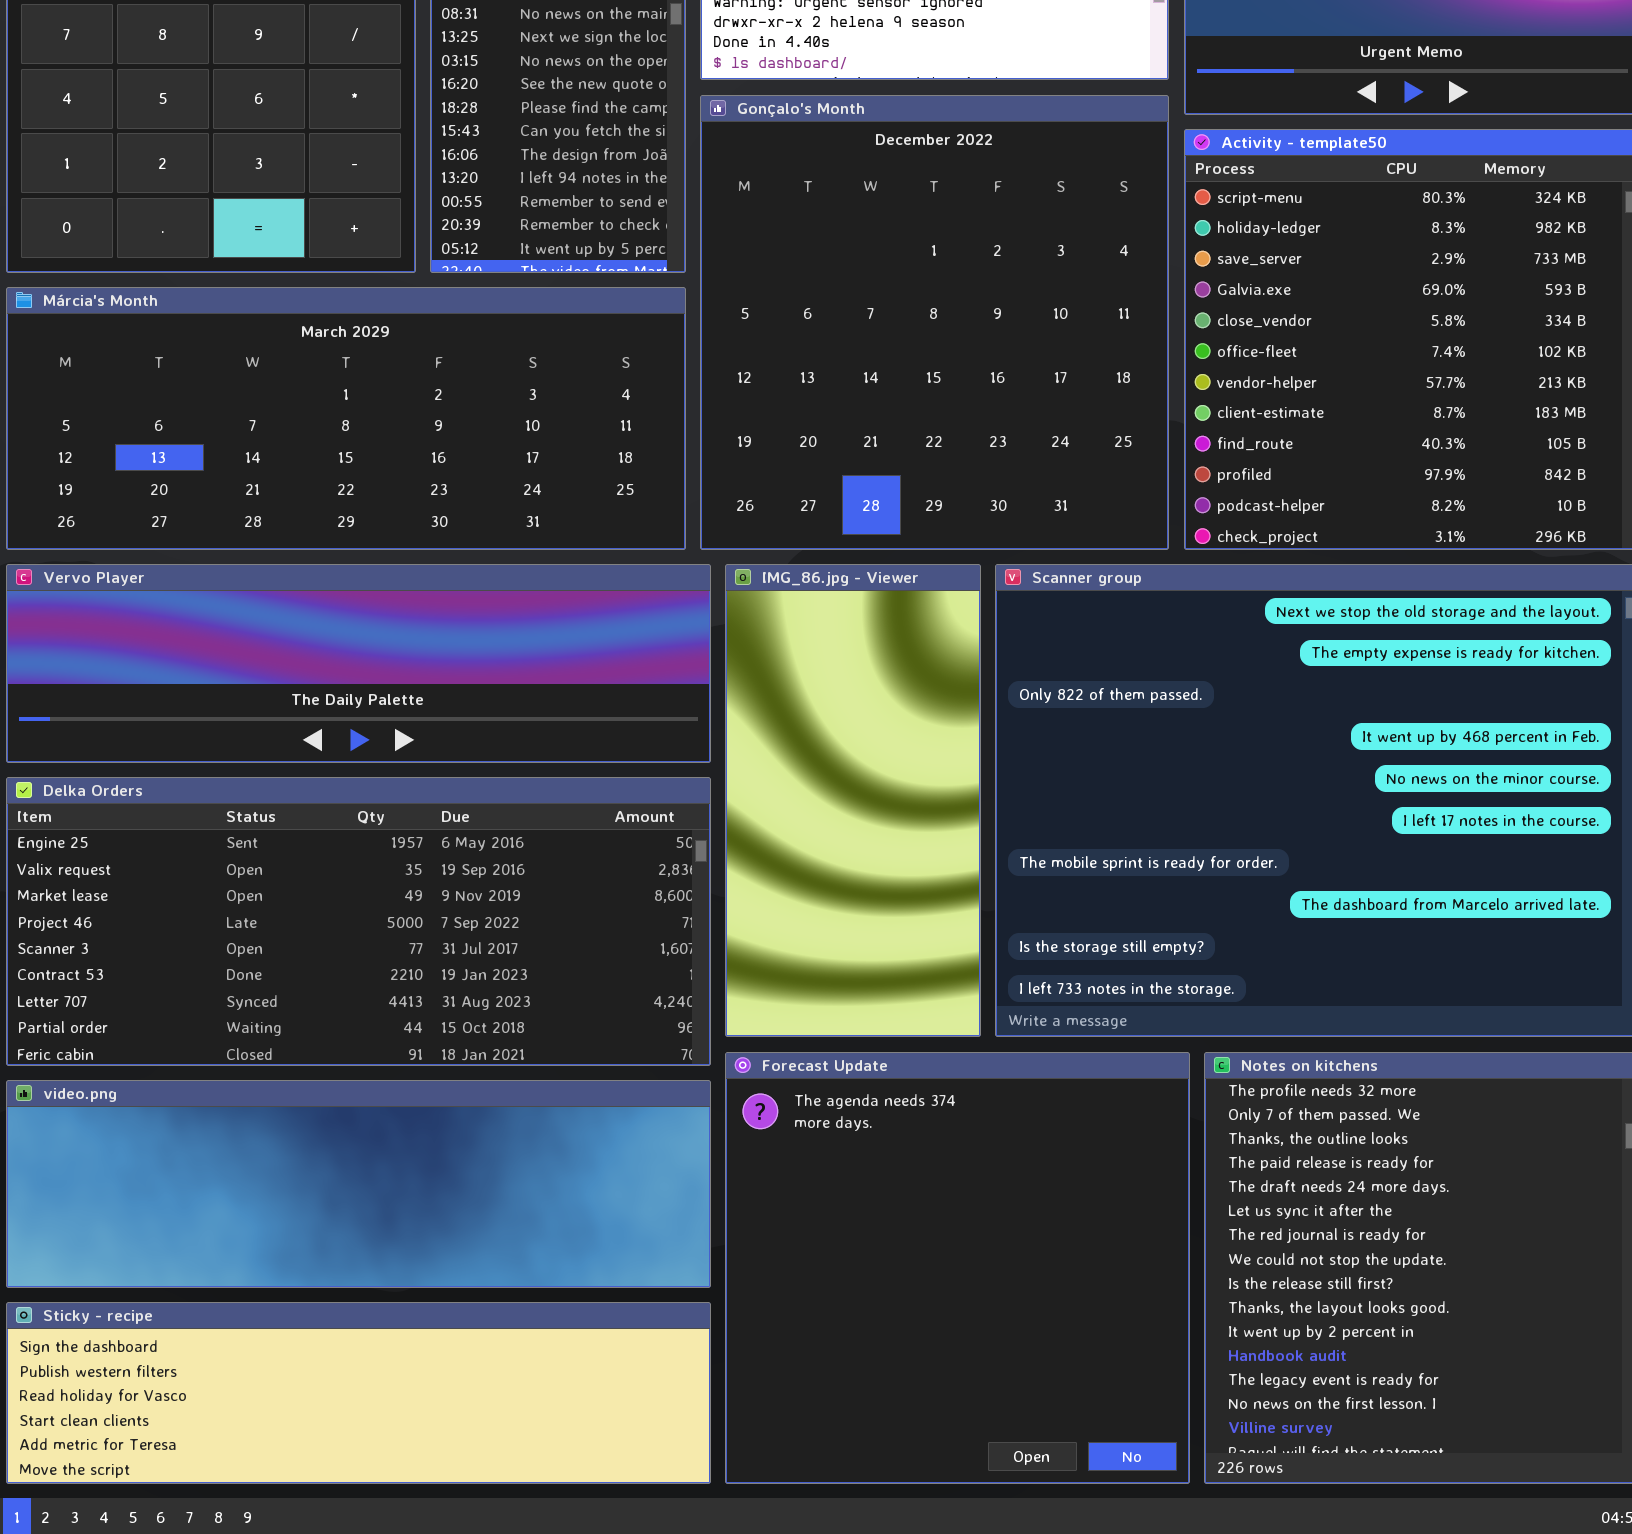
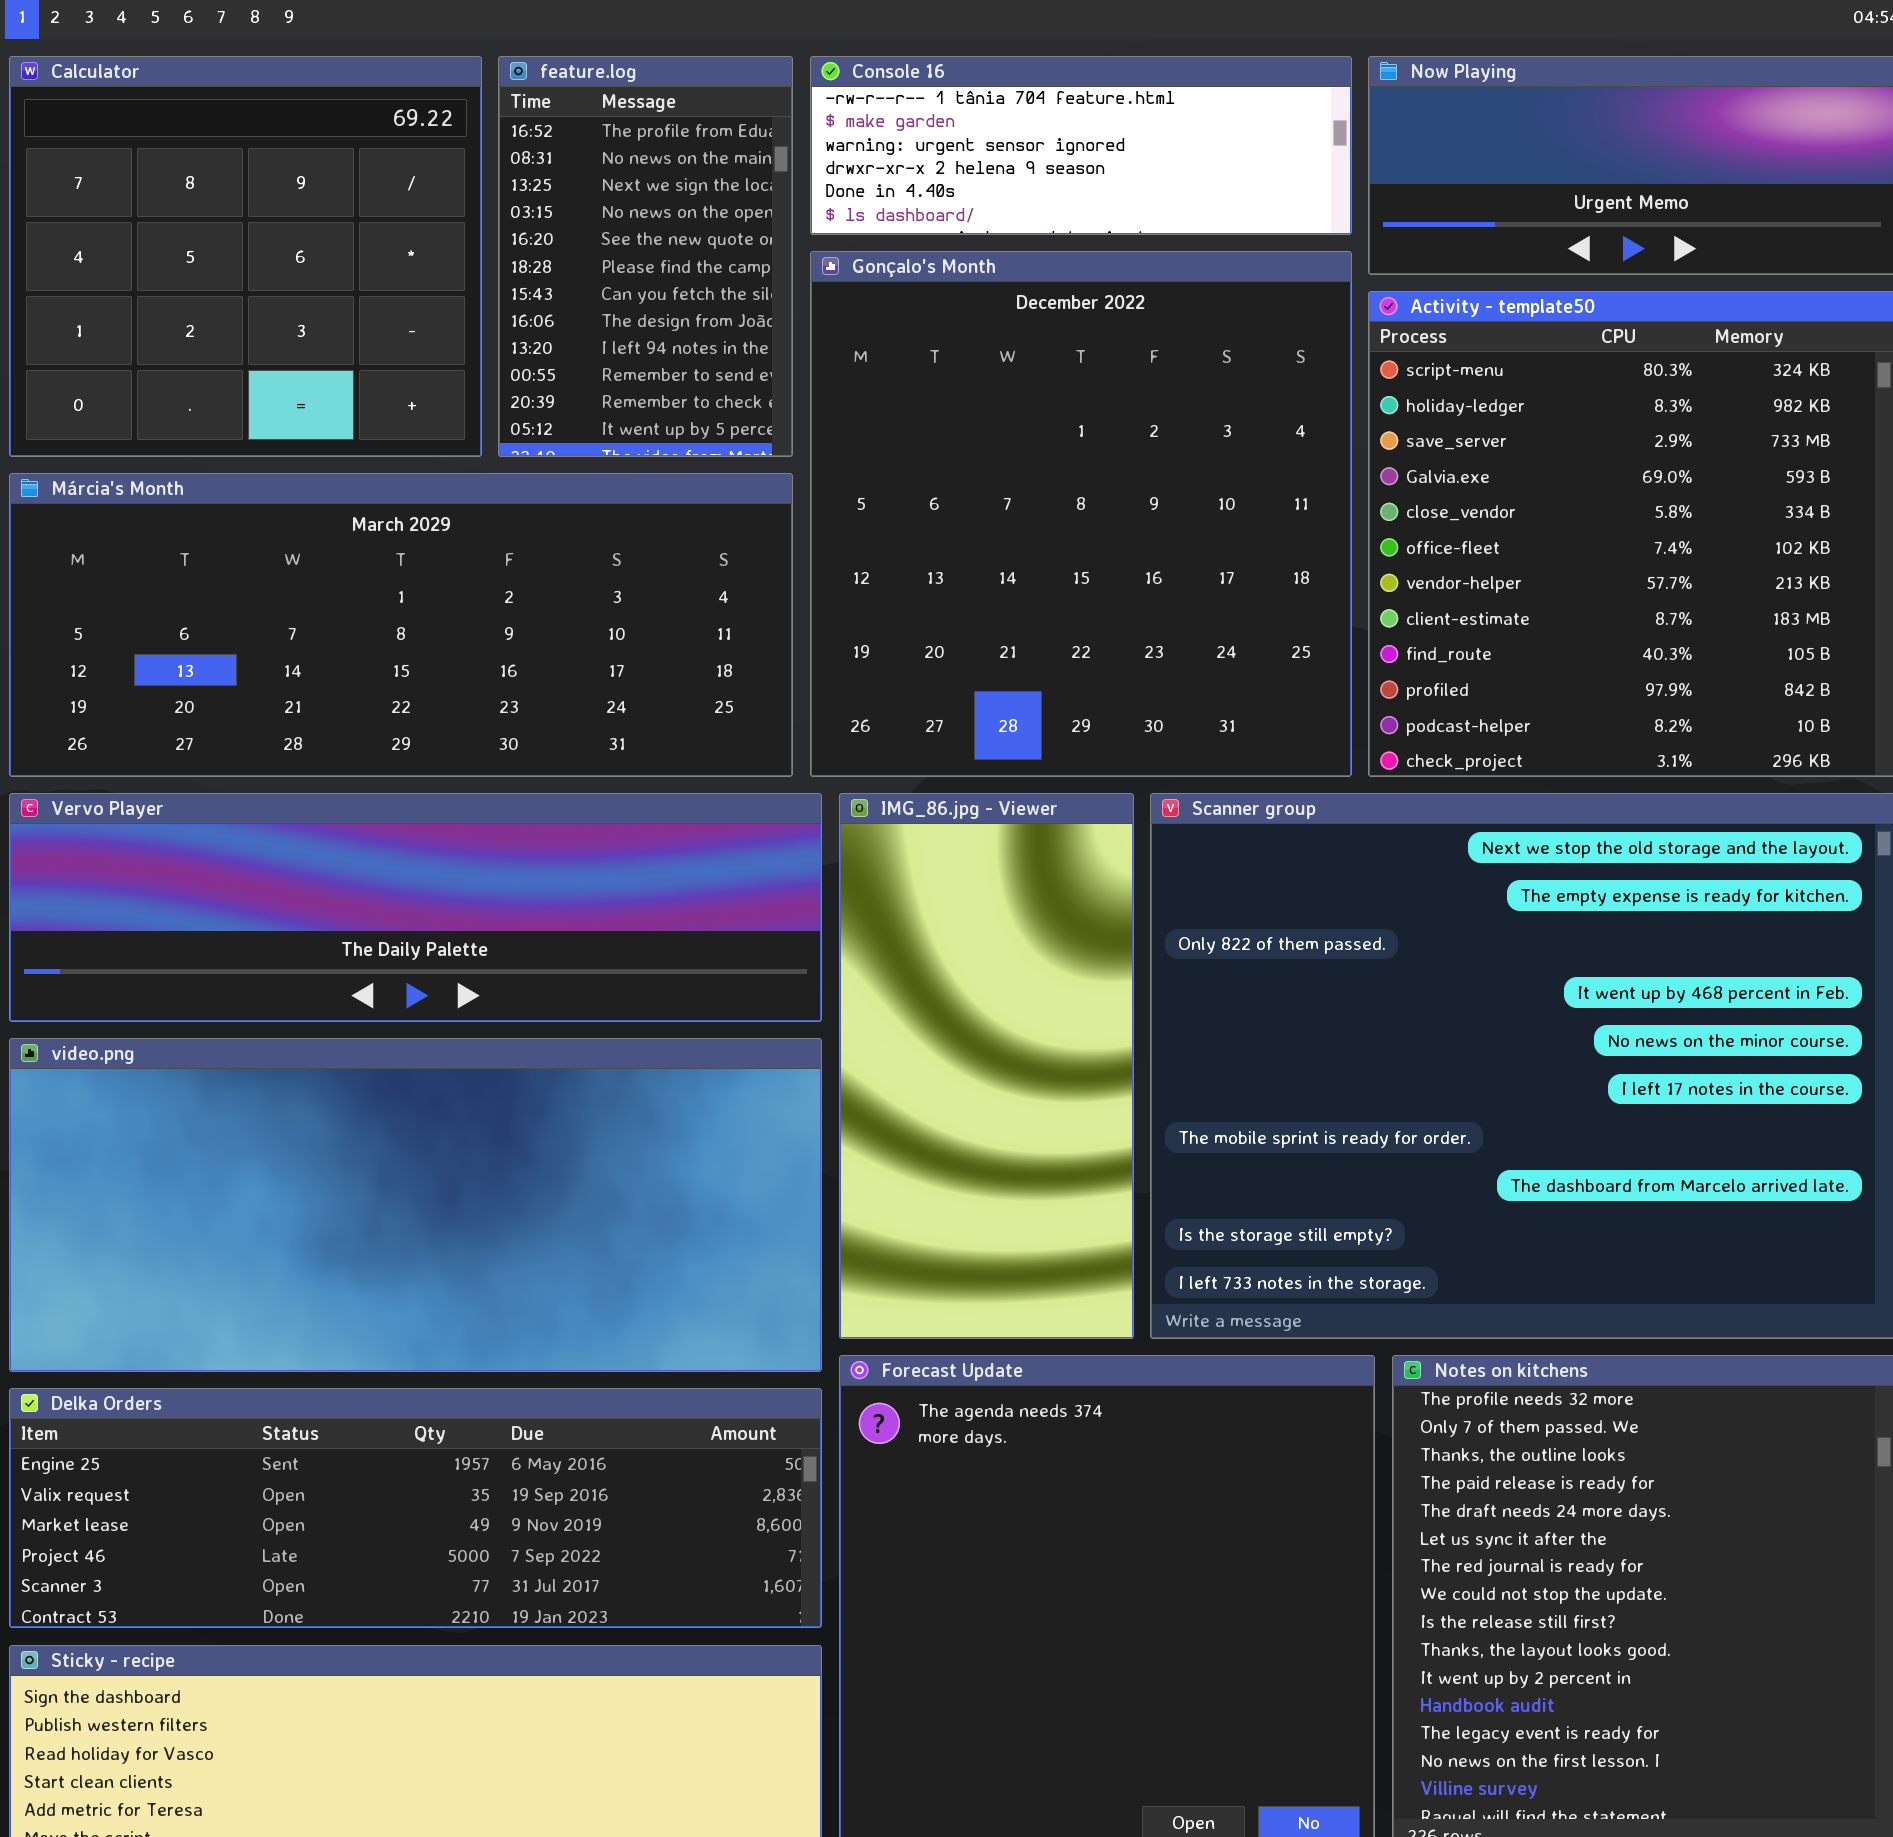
Delka Orders: [6,777,711,1066] -> [9,1388,822,1628], moved, resized
video.png: [6,1080,711,1288] -> [9,1038,822,1372], moved, resized

